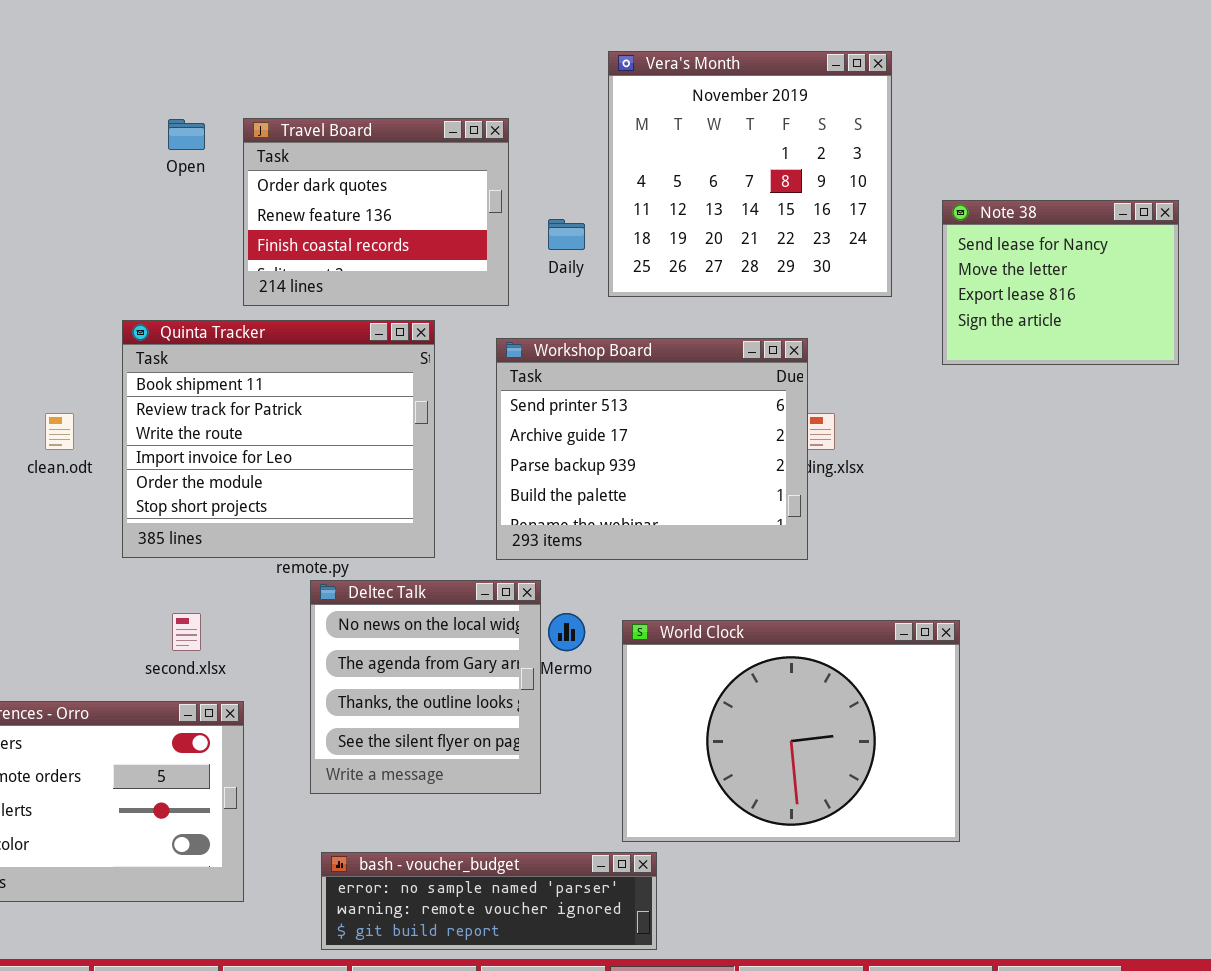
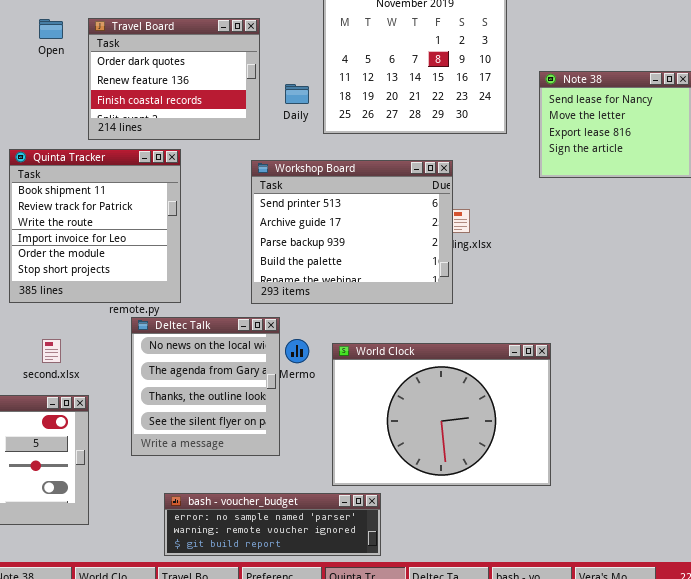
Quinta Tracker: [122,320,435,558] -> [9,149,181,303], resized
bash - voucher_budget: [321,852,657,950] -> [164,493,381,556], moved

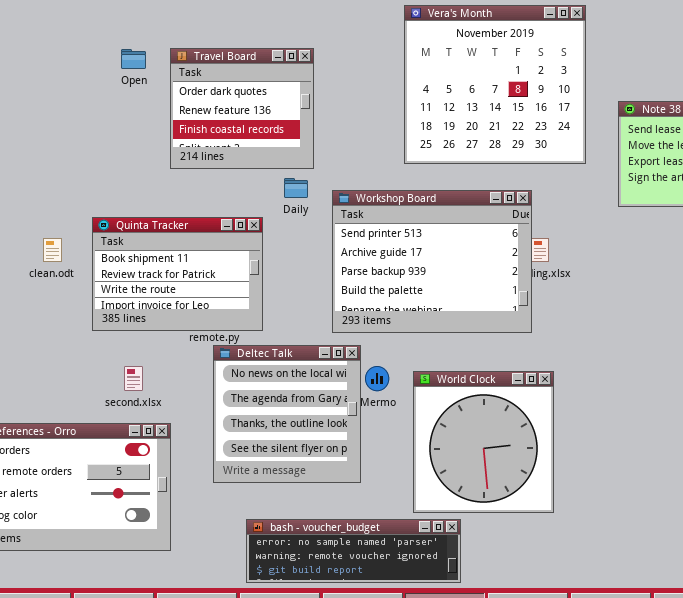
Travel Board: [88,18,260,140] -> [170,48,314,169], resized
Daily: [285,84,309,104] -> [284,178,308,198], moved
Quinta Tracker: [9,149,181,303] -> [92,217,263,331], resized
World Clock: [332,343,551,486] -> [413,371,554,513], resized

